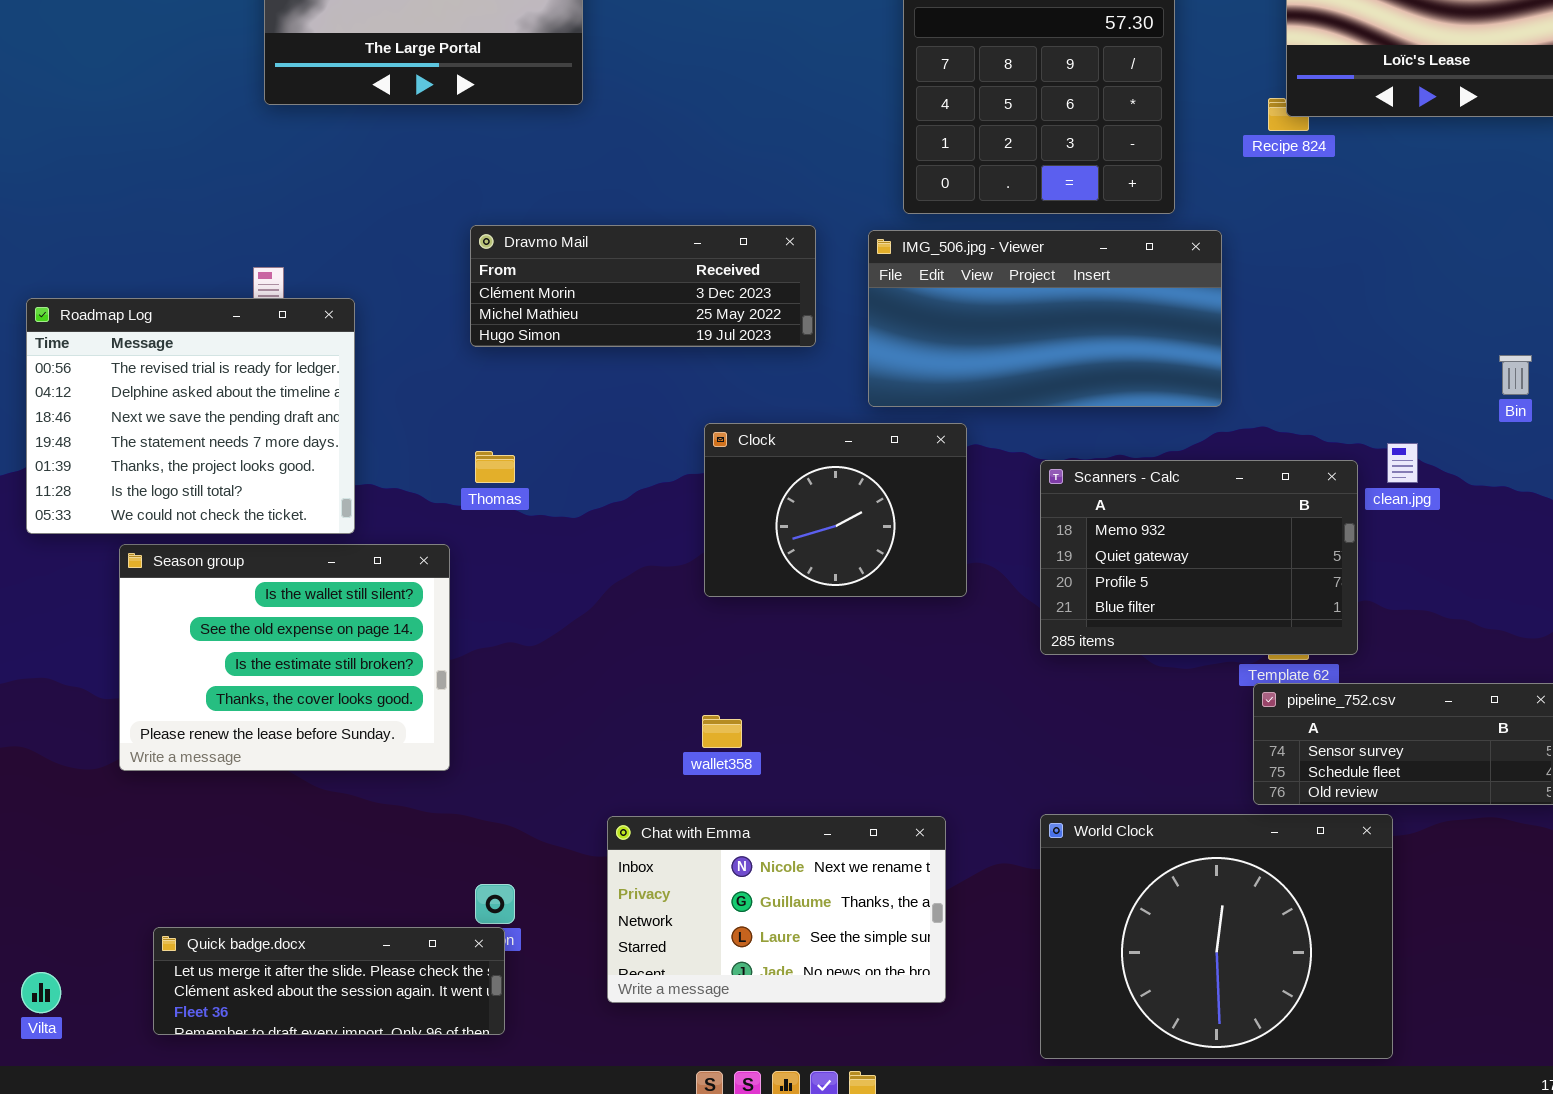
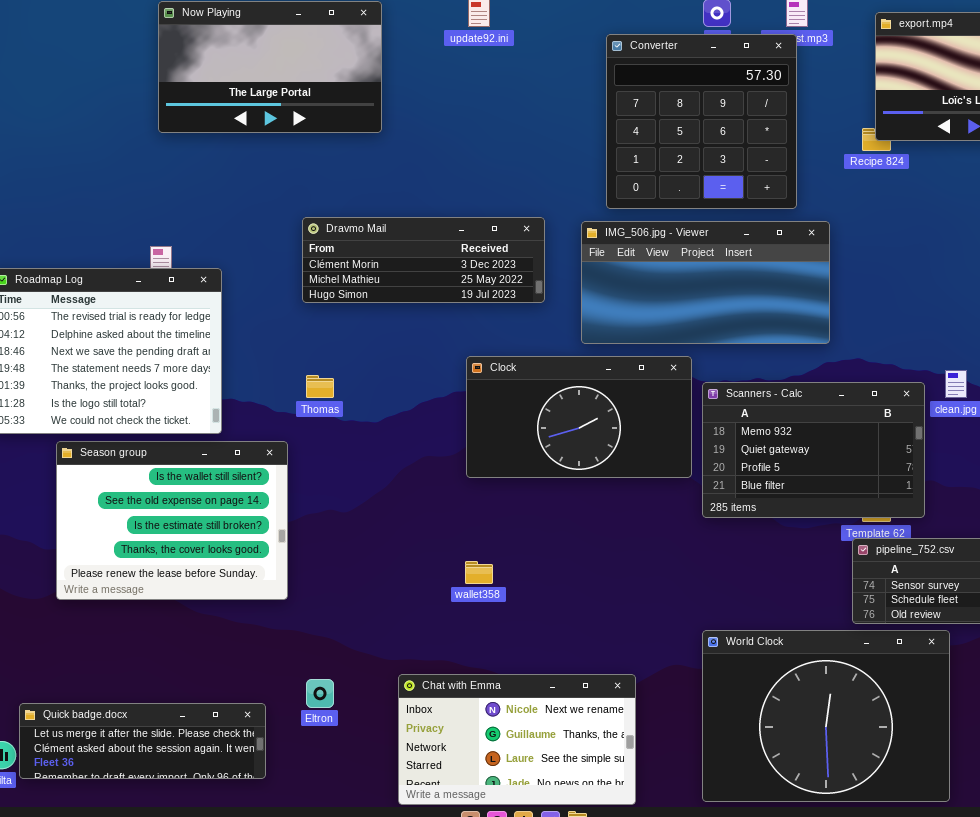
Clock: [704,423,967,597] -> [466,356,692,478], resized
Chat with Emma: [607,816,946,1003] -> [398,674,636,805], moved
Quick badge.docx: [153,927,505,1035] -> [19,703,266,779], moved

